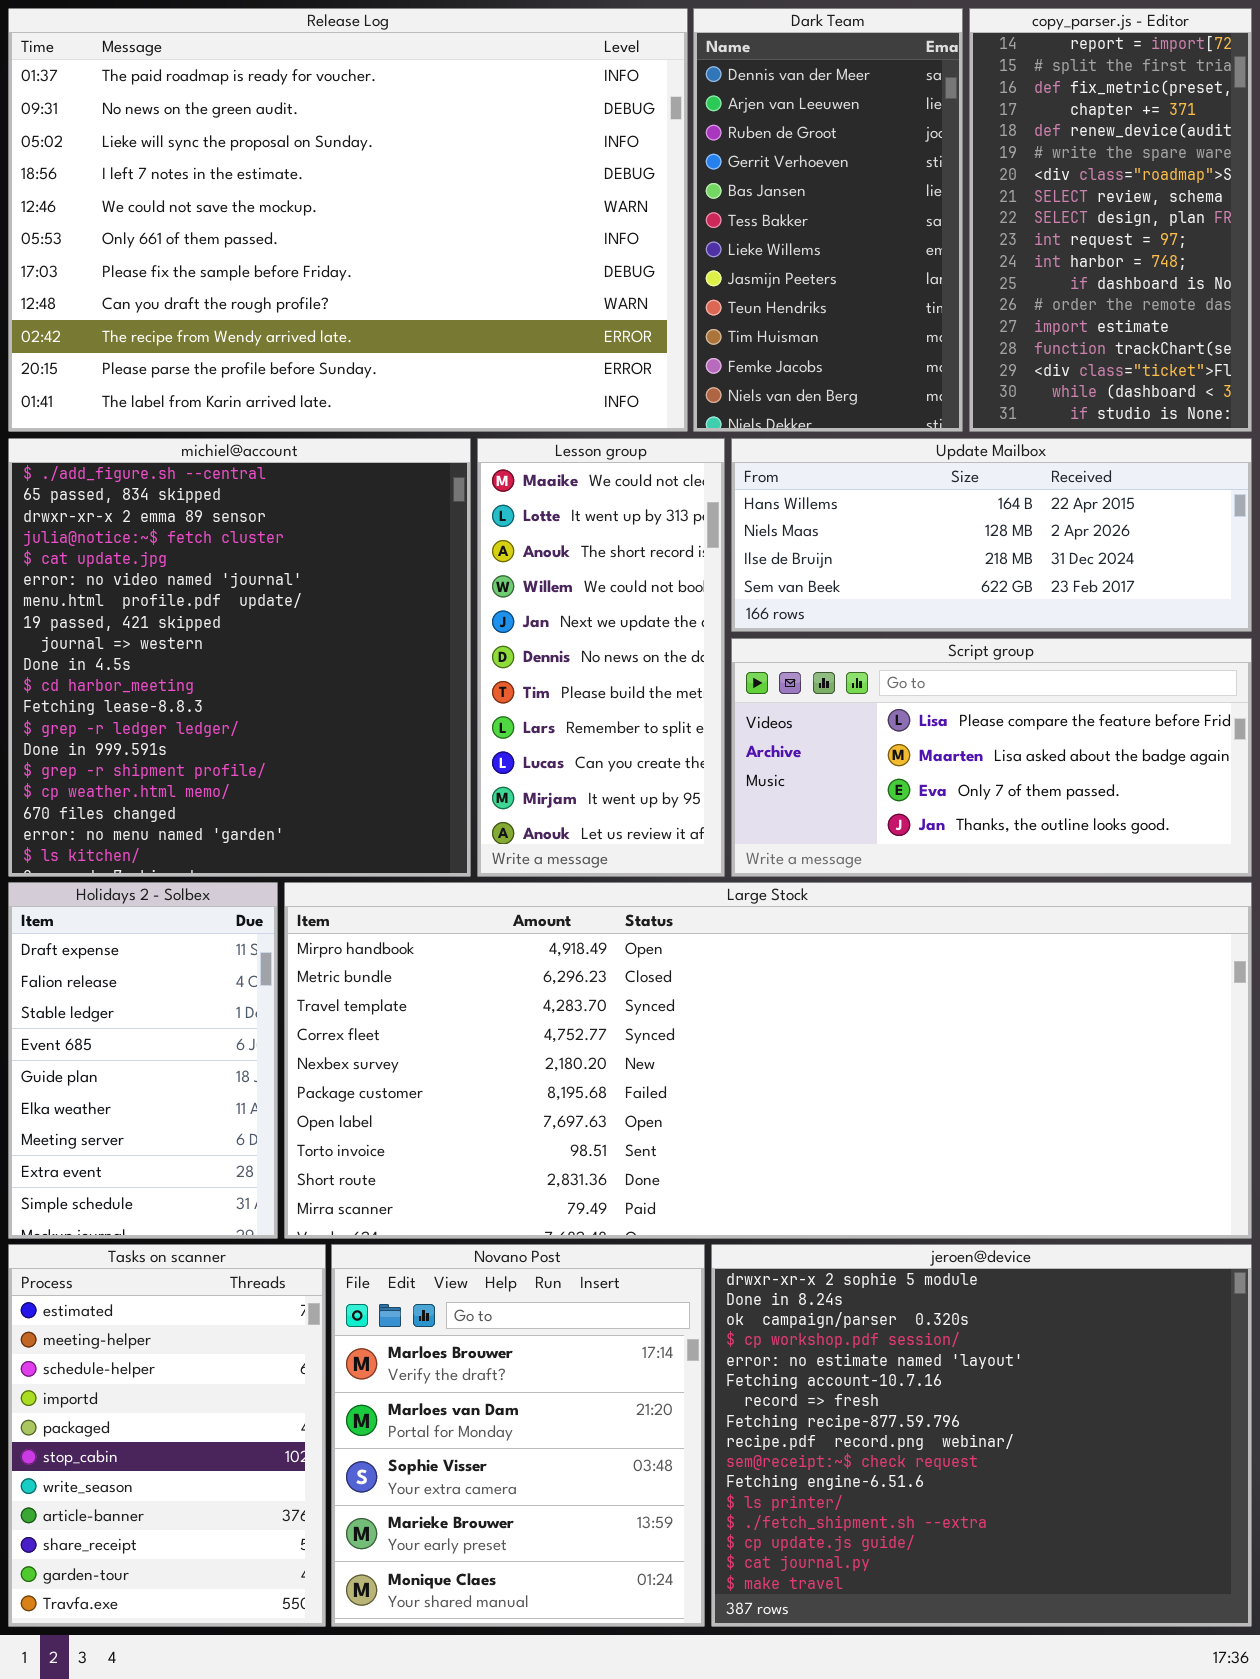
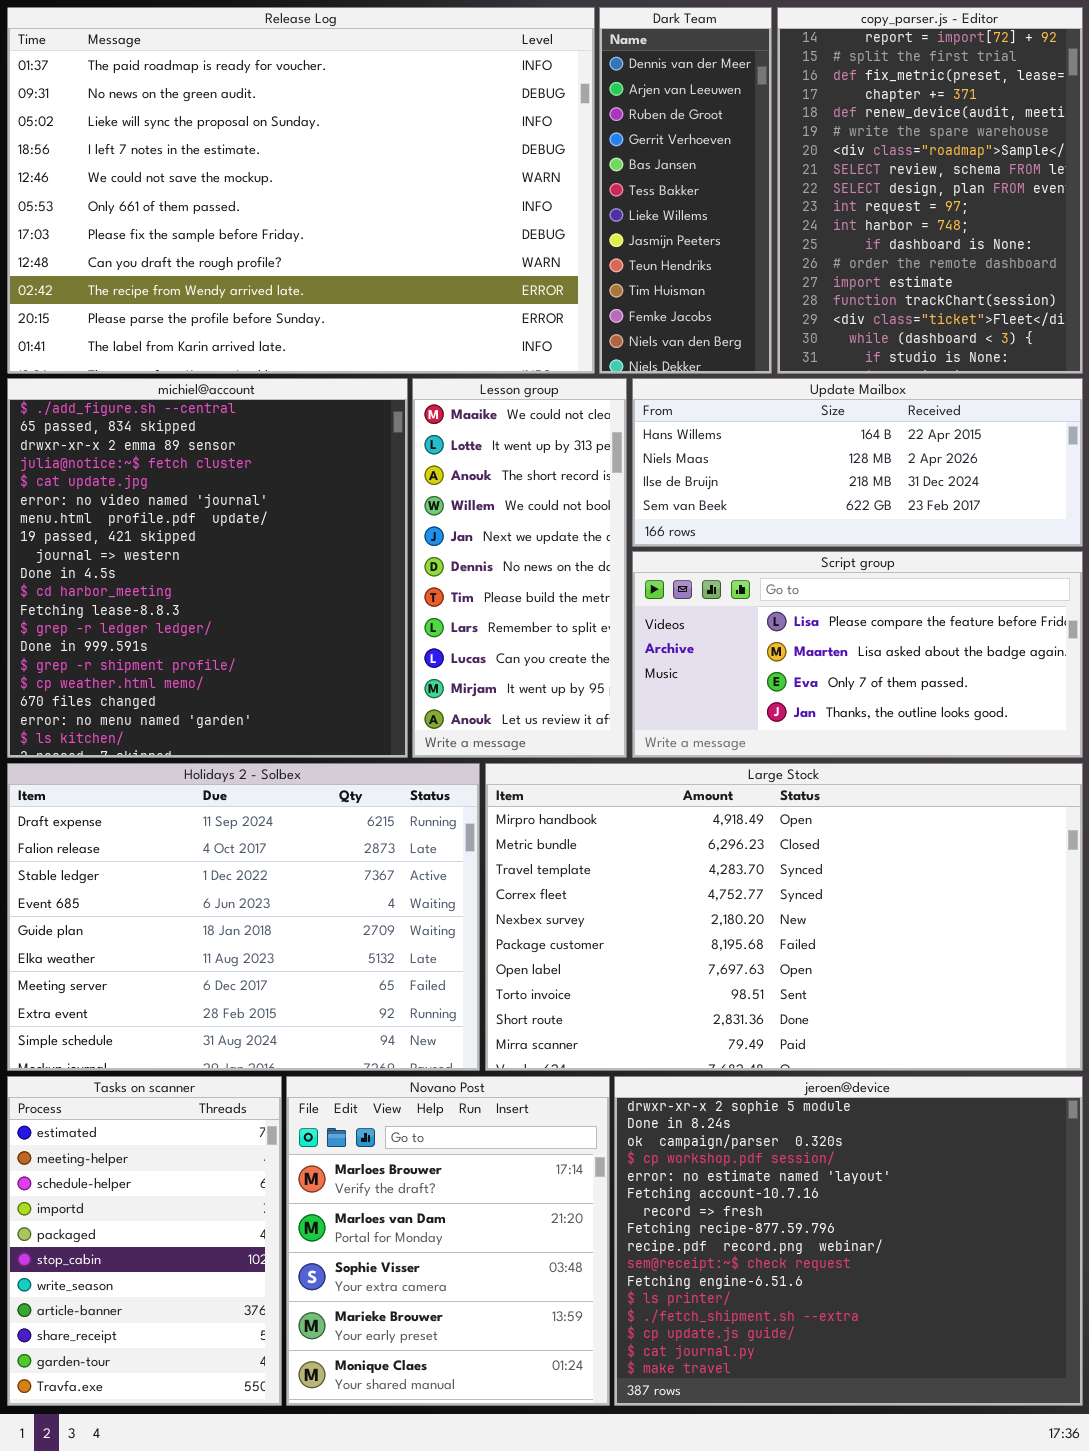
Dark Team: [693,8,963,432] -> [599,7,772,374], resized
copy_parser.js - Editor: [969,8,1252,432] -> [777,7,1083,374], resized
Holidays 2 - Solbex: [8,882,278,1239] -> [7,763,480,1071], resized
Large Stock: [284,882,1252,1239] -> [485,763,1083,1071], resized

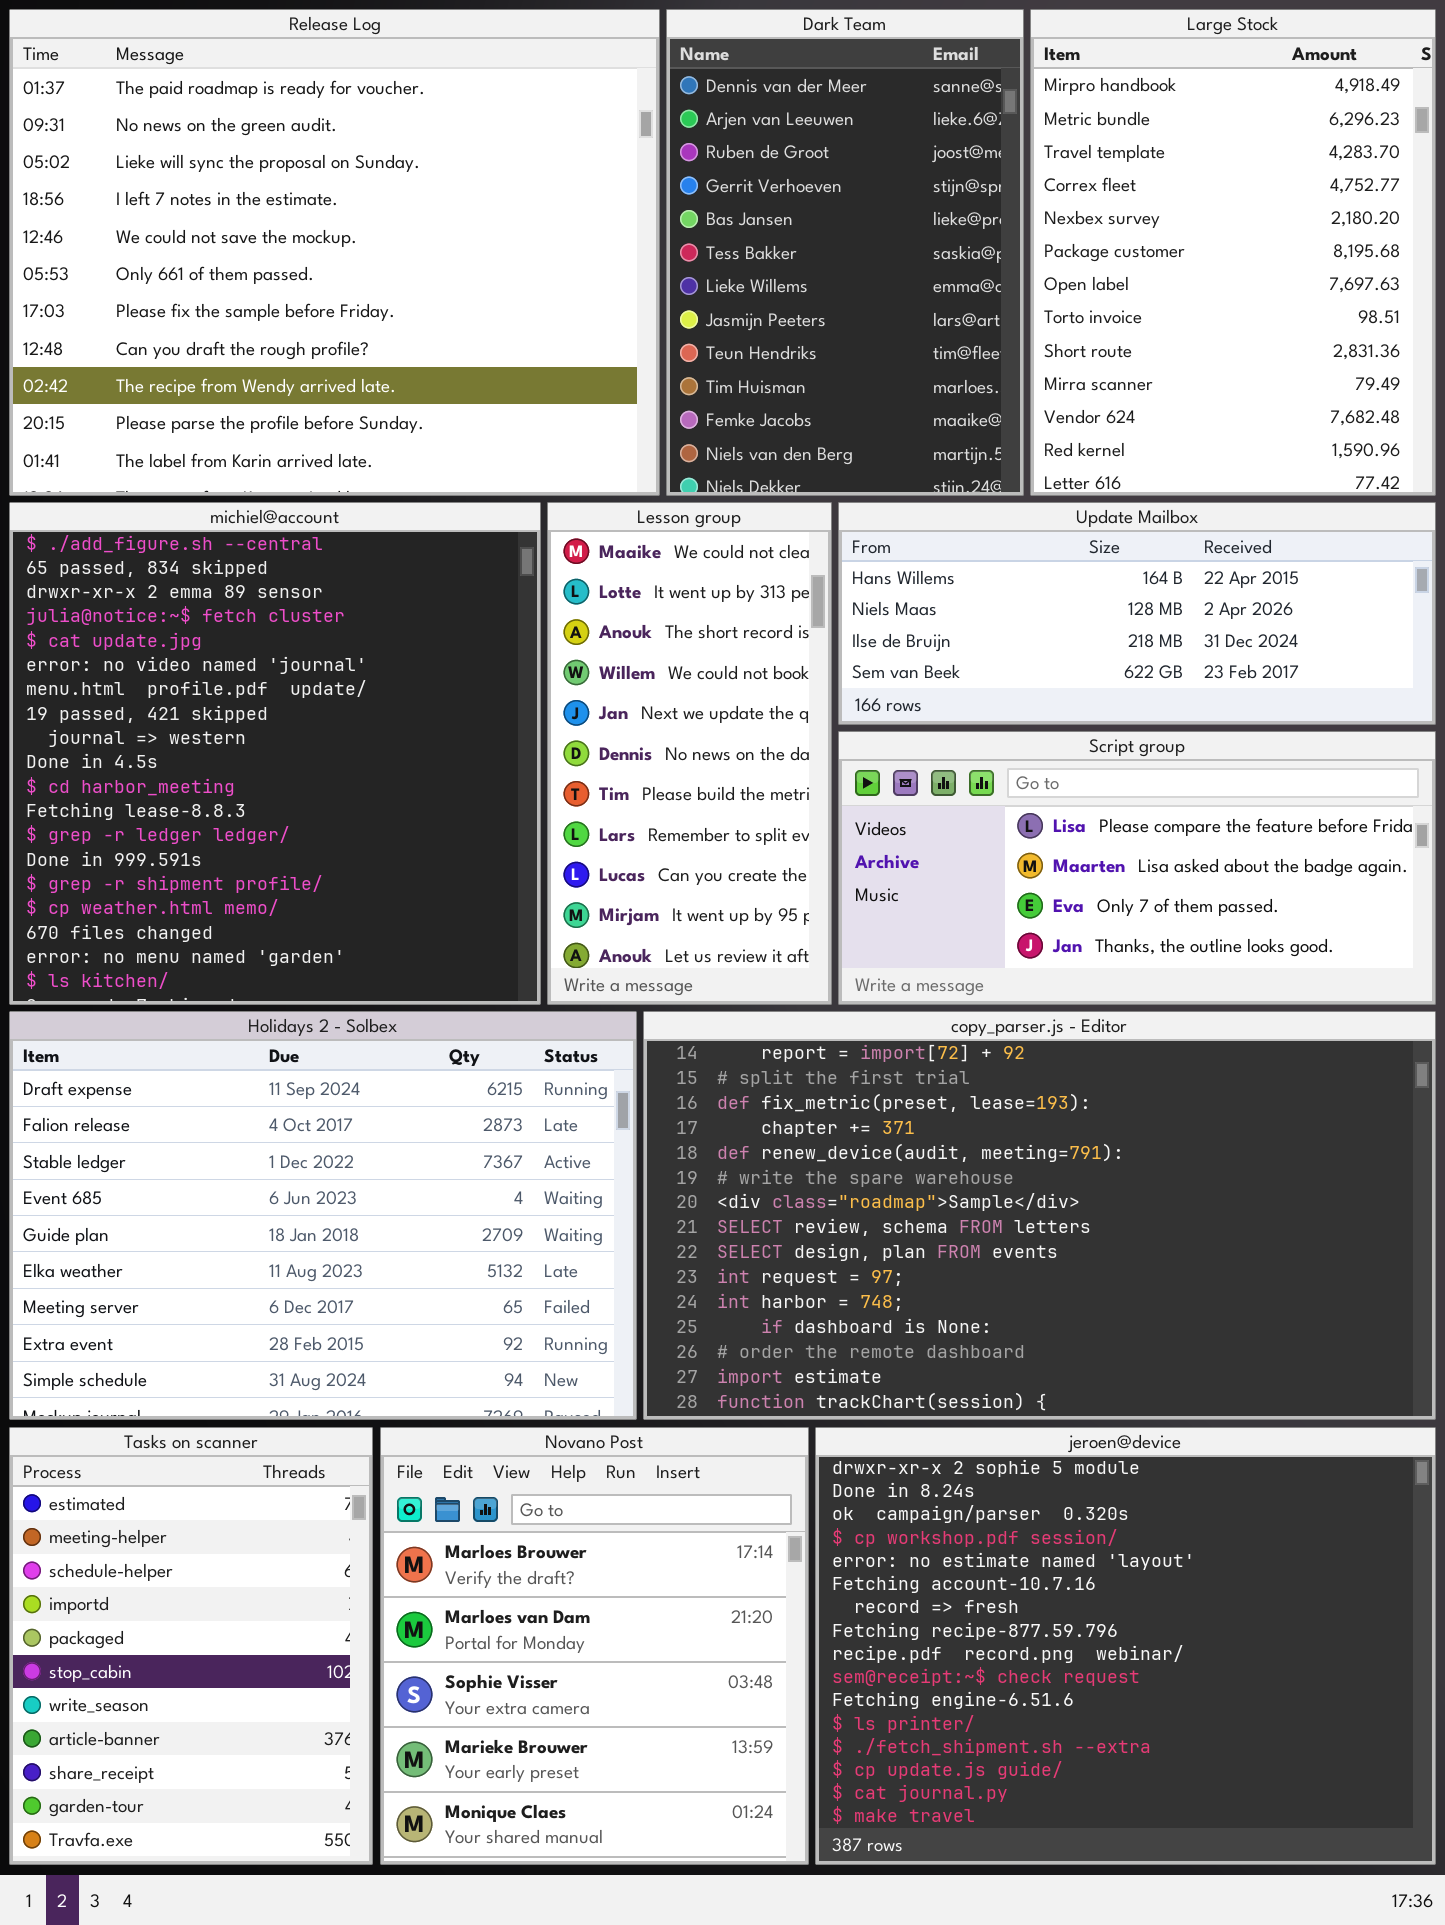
Release Log: [7,7,595,374] -> [9,9,660,496], resized
Dark Team: [599,7,772,374] -> [666,9,1024,496], resized
copy_parser.js - Editor: [777,7,1083,374] -> [643,1011,1436,1420], moved, resized
Large Stock: [485,763,1083,1071] -> [1030,9,1436,496], moved, resized

